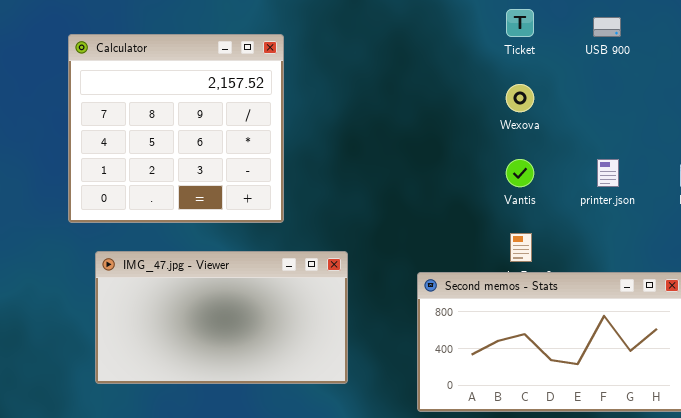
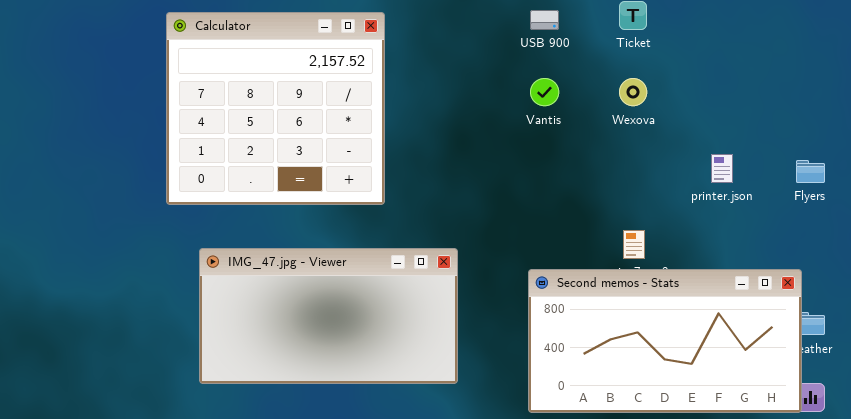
USB 900: [593,17,621,37] -> [530,10,559,30], moved
Calculator: [68,34,284,223] -> [166,12,385,205], moved
Vantis: [506,159,534,187] -> [530,78,559,106], moved

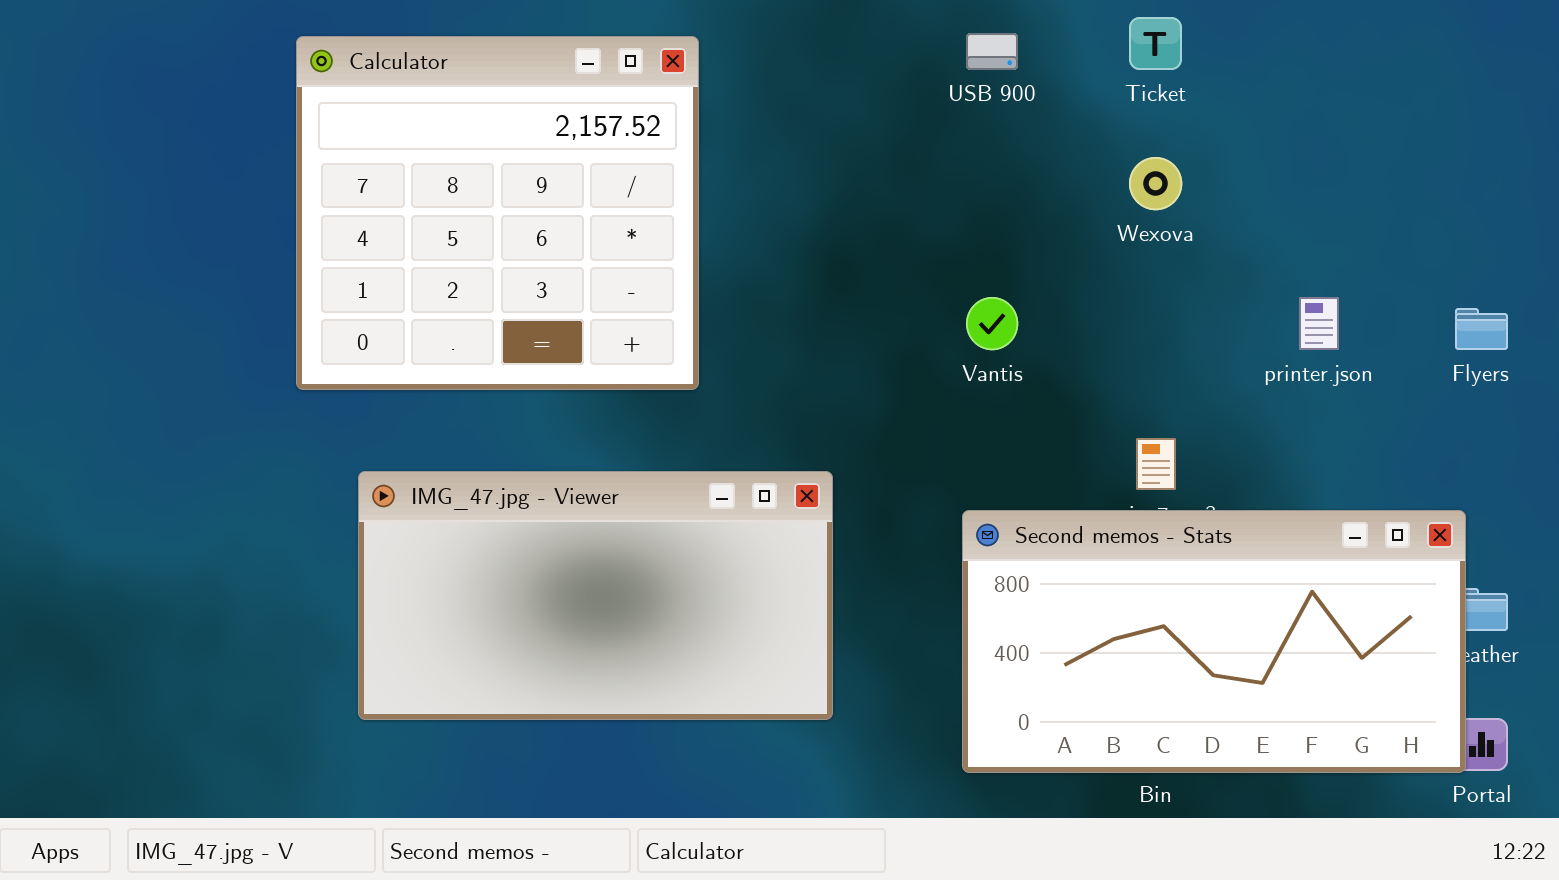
Vantis: [530,78,559,106] -> [966,297,1018,350], moved

